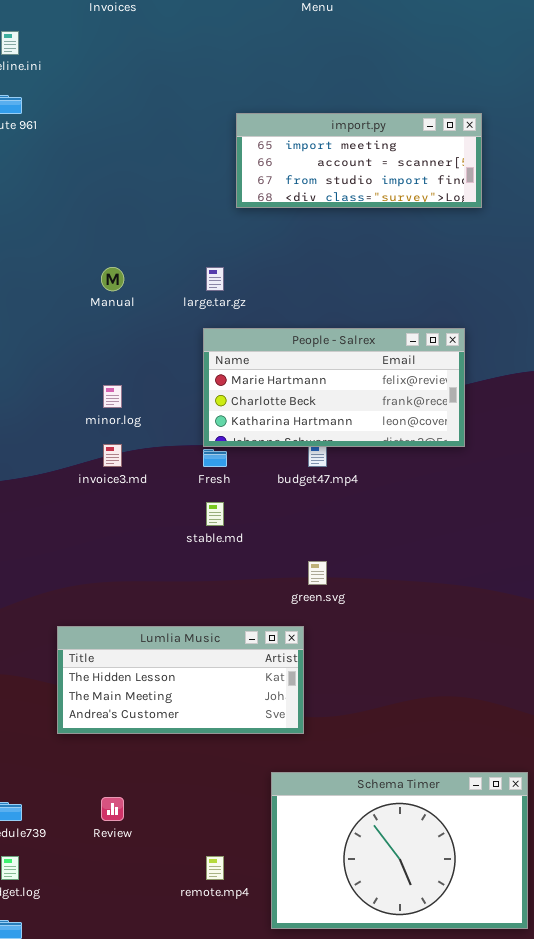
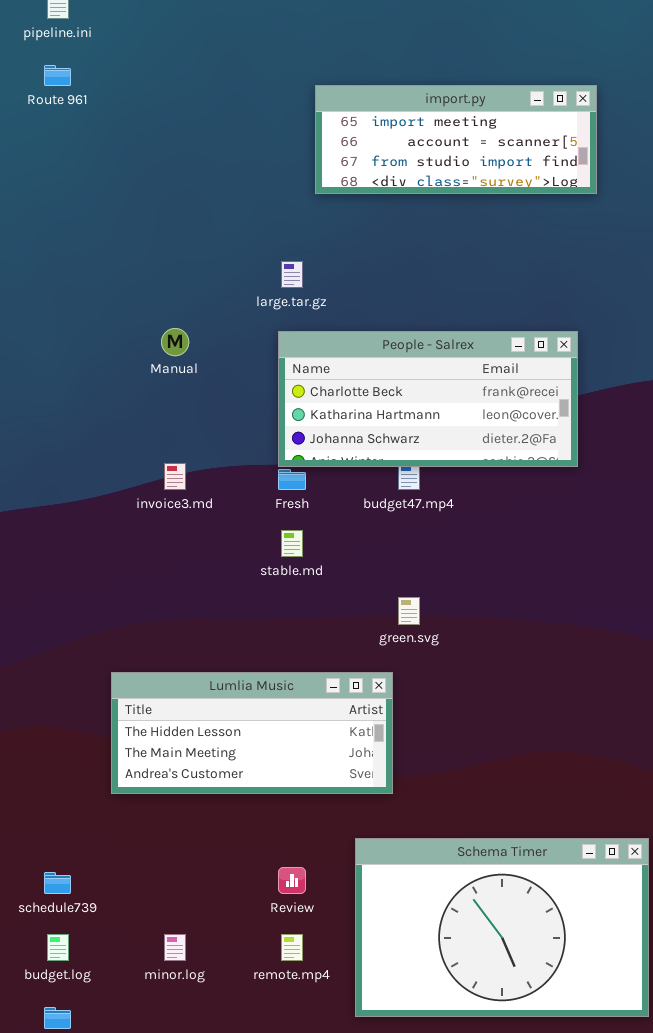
Manual: [101,267,124,291] -> [161,328,189,356], moved
People - Salrex: [203,328,465,447] -> [278,331,578,467], scrolled down 1 row
minor.log: [103,385,122,408] -> [164,934,186,961], moved
Review: [101,797,124,821] -> [278,867,306,894], moved

